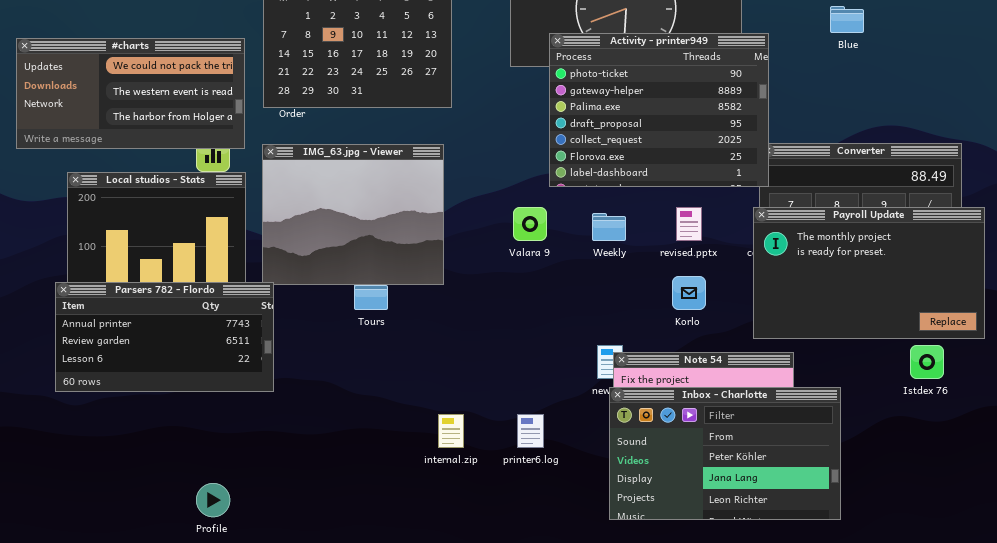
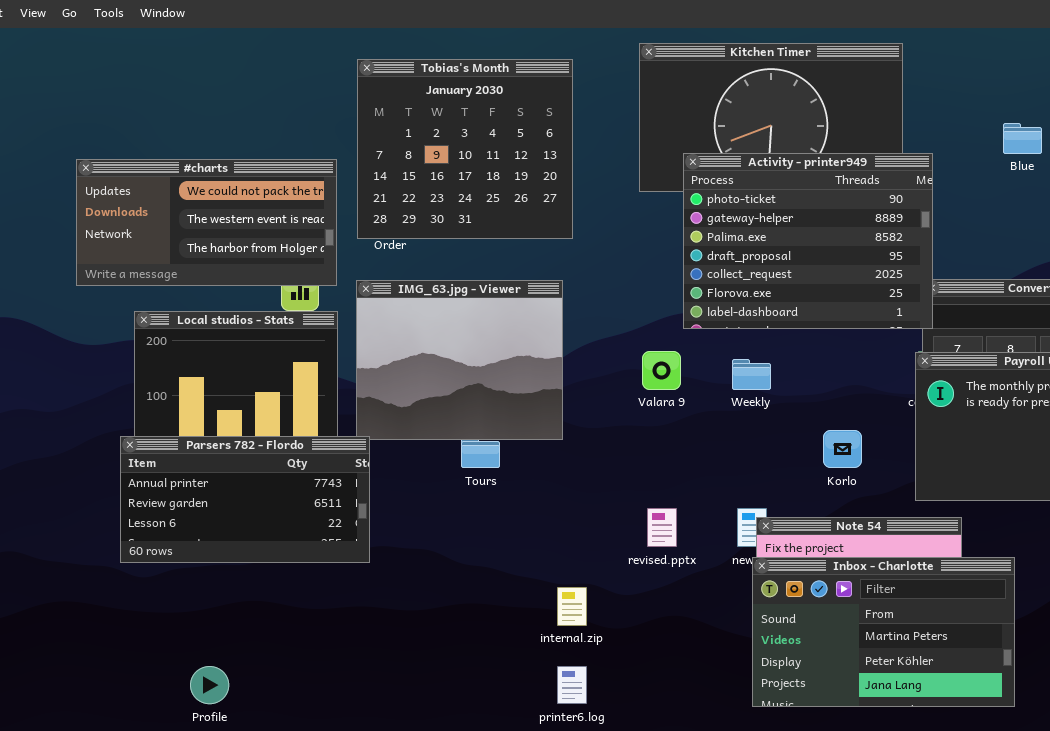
revised.pptx: [676,207,702,241] -> [647,508,677,547], moved
Inbox - Charlotte: [609,387,841,520] -> [752,557,1015,707], scrolled up 1 row
printer6.log: [517,414,544,448] -> [557,666,587,704], moved
Profile: [196,483,230,517] -> [190,666,229,704], moved

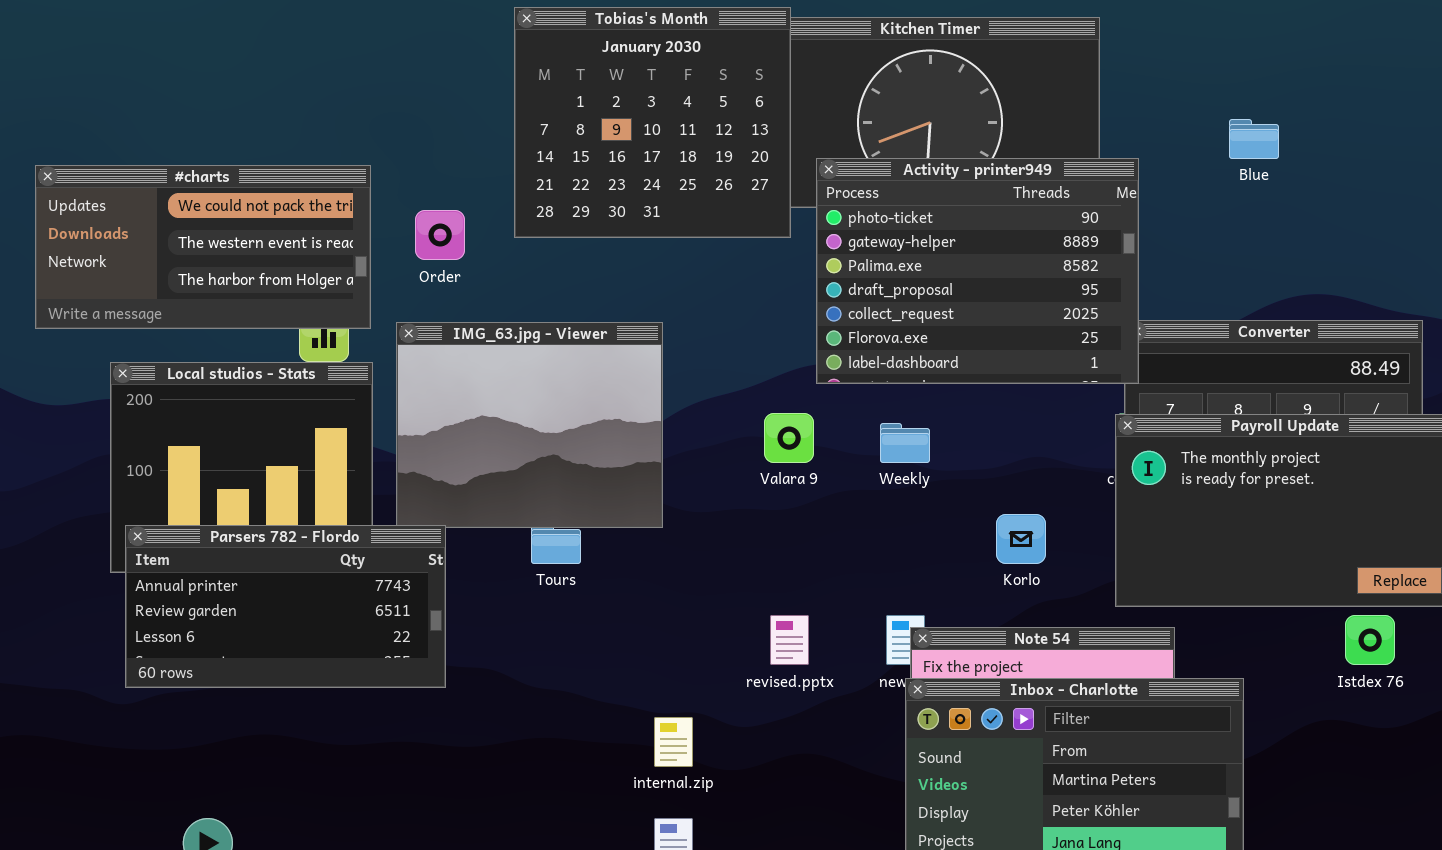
Tobias's Month: [357,59,573,239] -> [514,7,791,238], moved
Parsers 782 - Flordo: [120,436,370,563] -> [125,525,446,688], moved

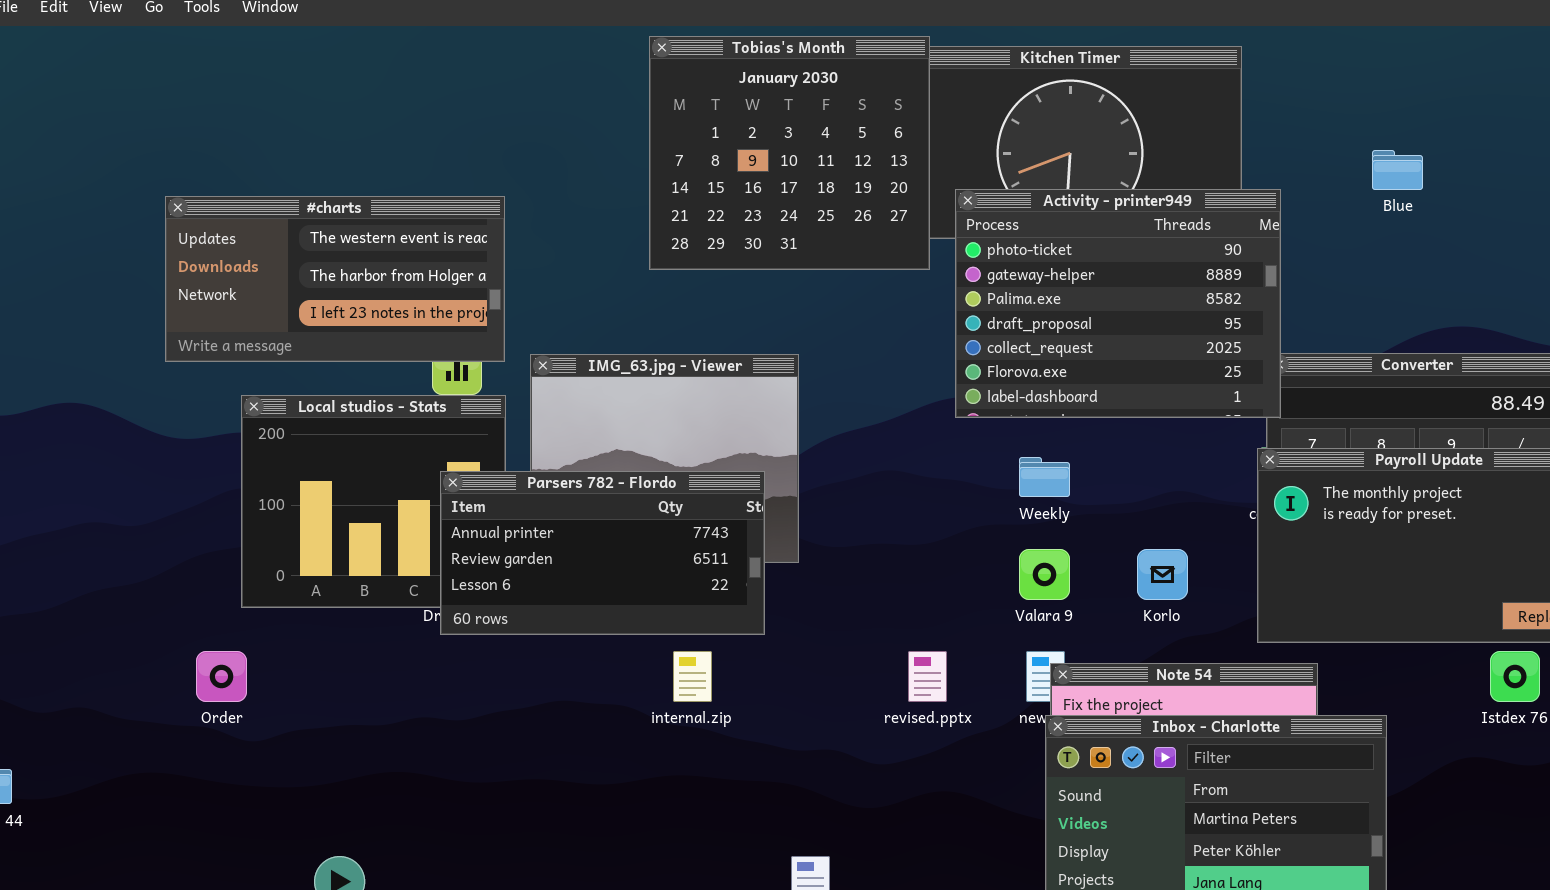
#charts: [35,165,371,329] -> [165,196,505,362], scrolled down 1 row
Order: [415,210,465,260] -> [196,651,247,702], moved
Valara 9: [764,413,814,463] -> [1019,549,1070,600], moved
Parsers 782 - Flordo: [125,525,446,688] -> [440,471,765,635], moved
internal.zip: [654,717,693,767] -> [673,651,712,702], moved

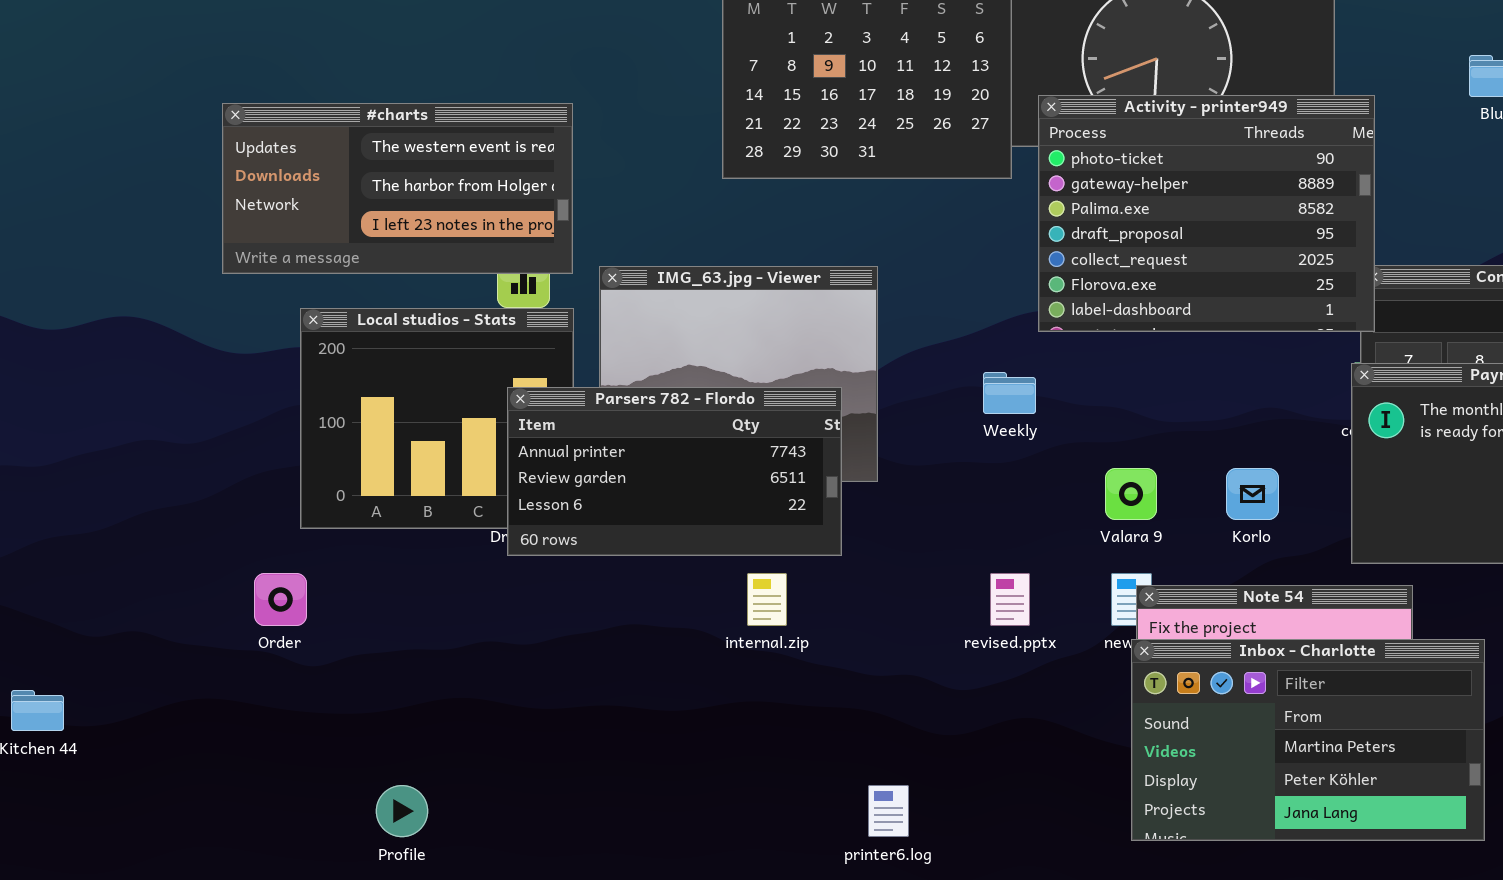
Weekly: [1019,457,1070,497] -> [983,372,1036,414], moved

